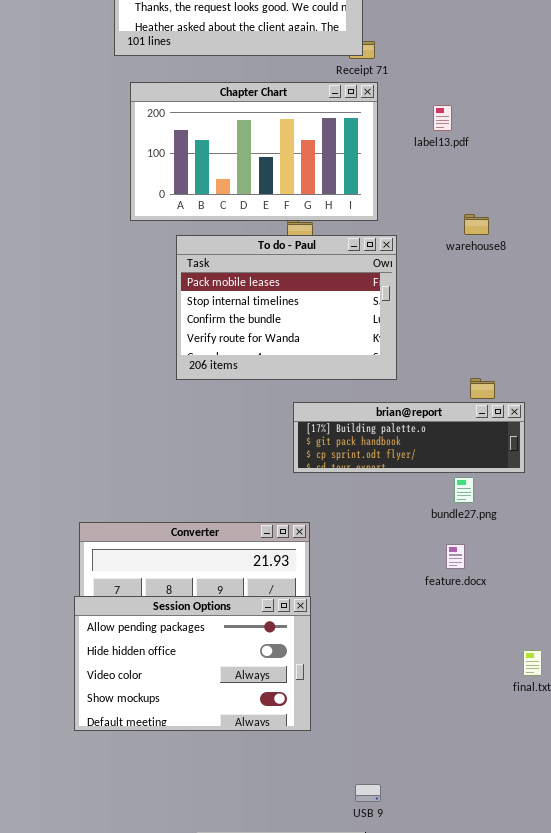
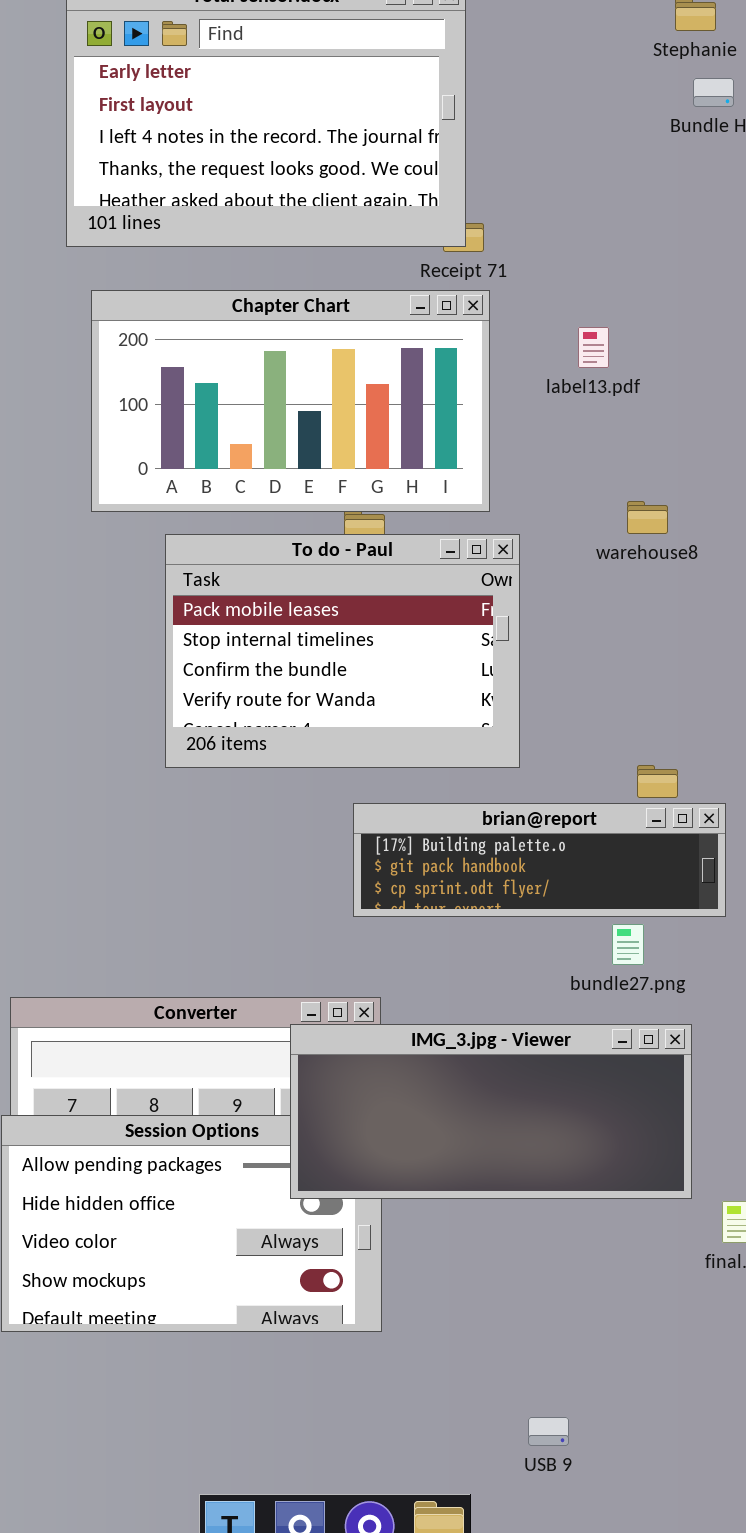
IMG_3.jpg - Viewer: none -> [290,1024,692,1199], opened
USB 9: [355,784,381,802] -> [528,1417,569,1446], moved

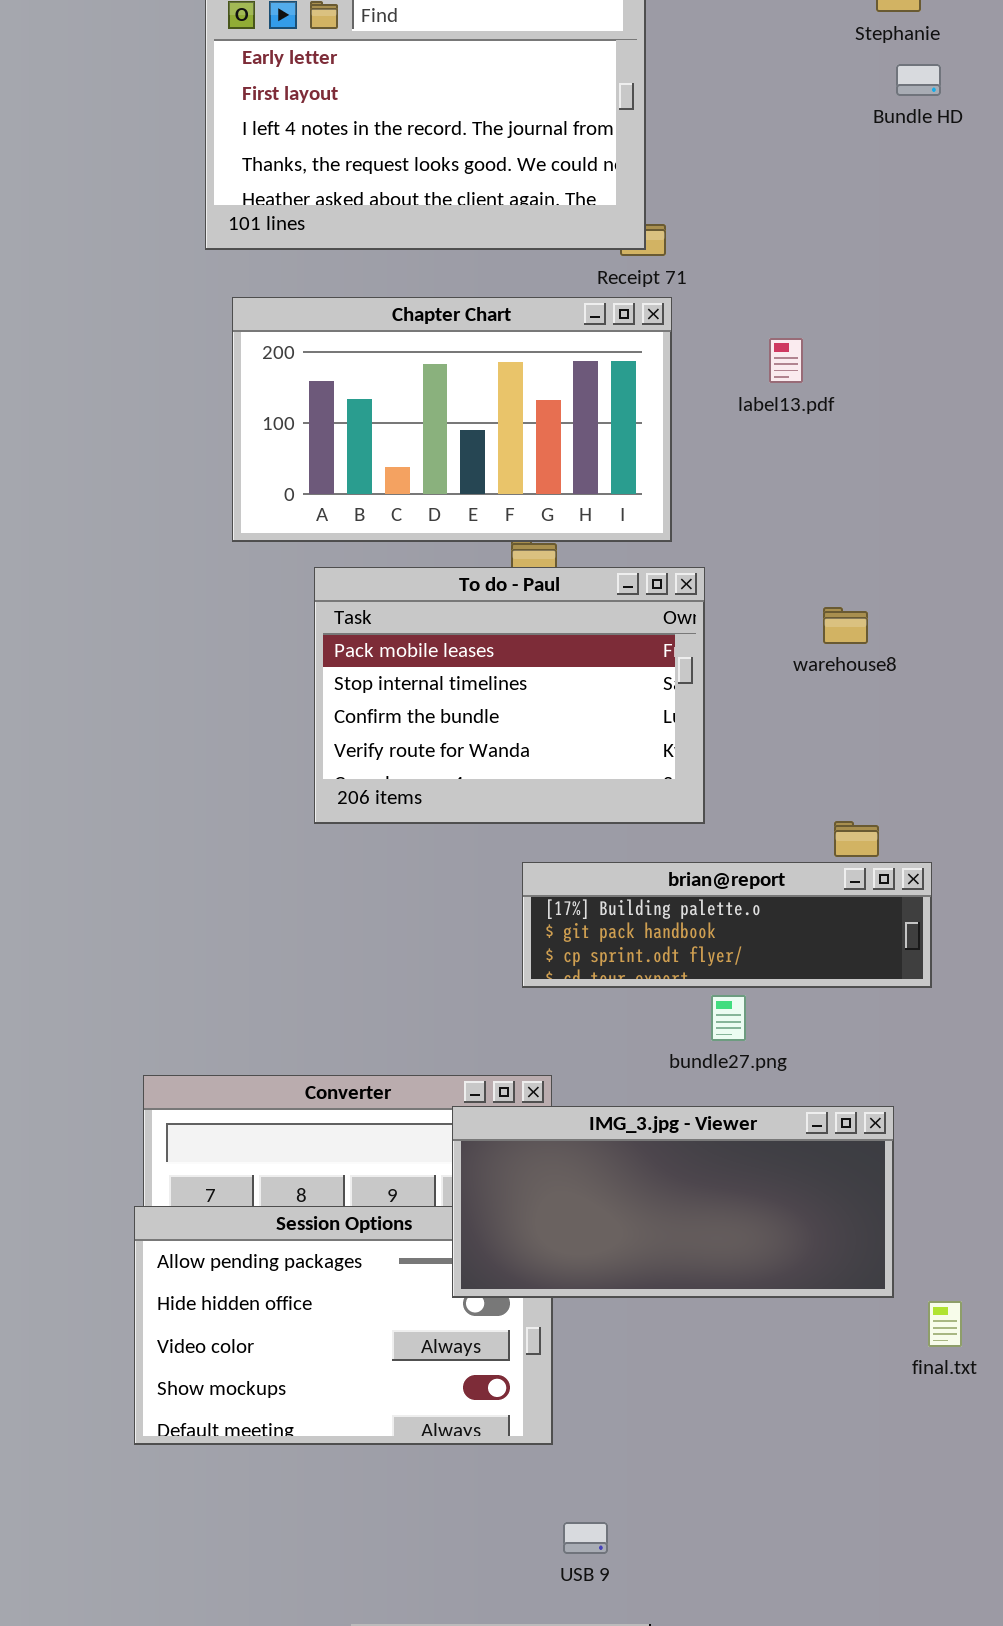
warehouse8: [627,501,668,534] -> [823,607,868,644], moved
bundle27.png: [612,924,644,965] -> [711,995,746,1041], moved
USB 9: [528,1417,569,1446] -> [563,1522,608,1554], moved

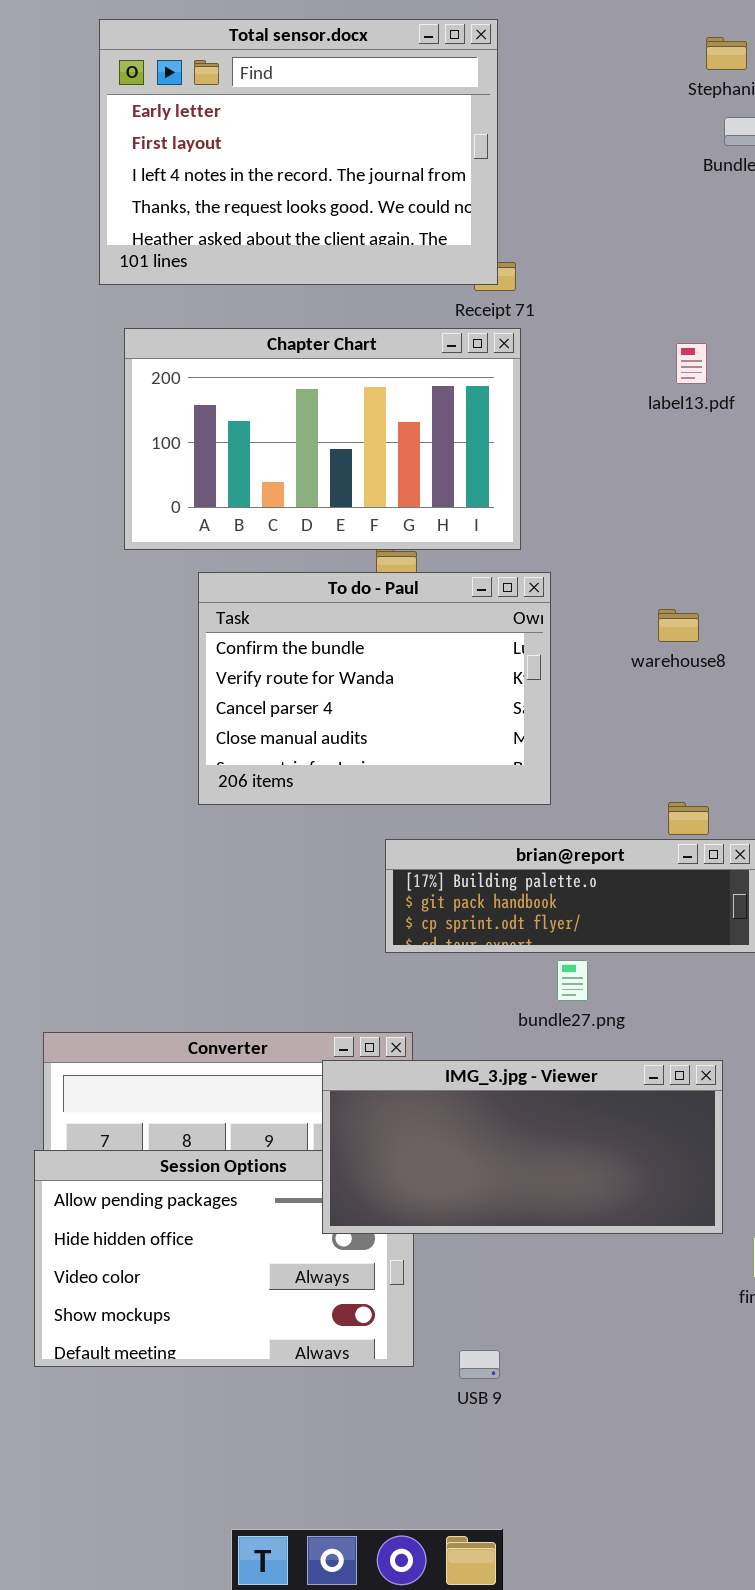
label13.pdf: [769,338,803,383] -> [676,343,707,384], moved
To do - Paul: [314,567,705,824] -> [198,572,551,805], scrolled down 2 rows
USB 9: [563,1522,608,1554] -> [459,1350,500,1379], moved

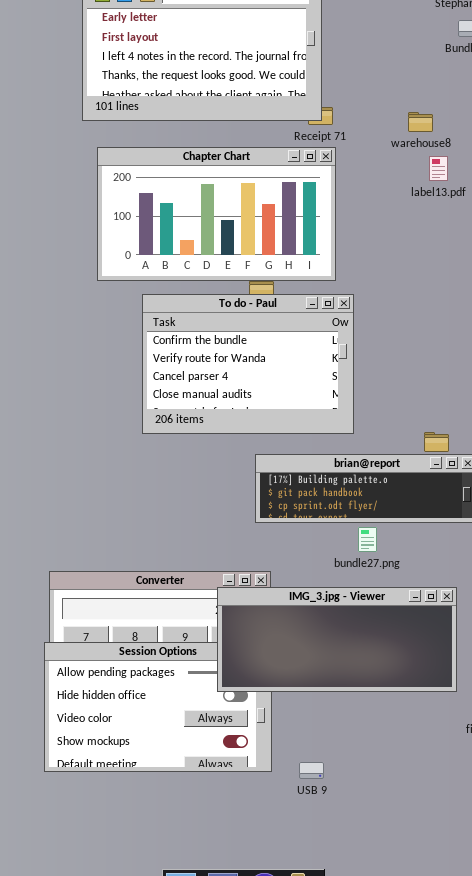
warehouse8: [658,609,699,642] -> [408,112,433,132], moved

